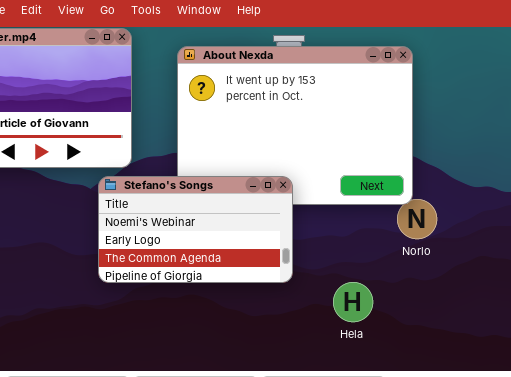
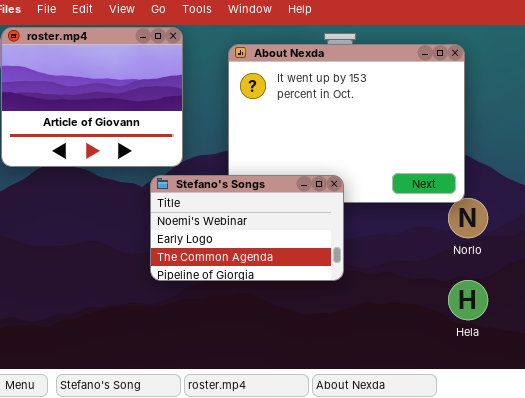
Hela: [333,282,373,322] -> [448,280,488,320], moved

